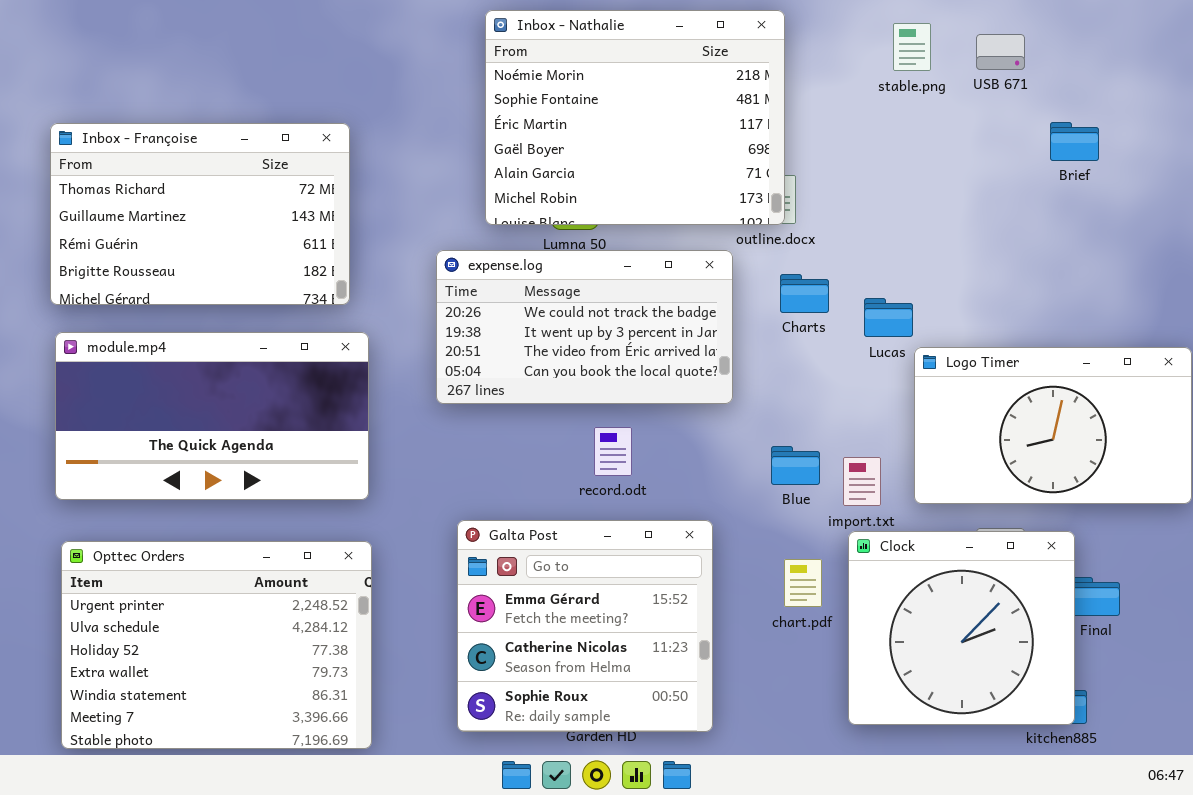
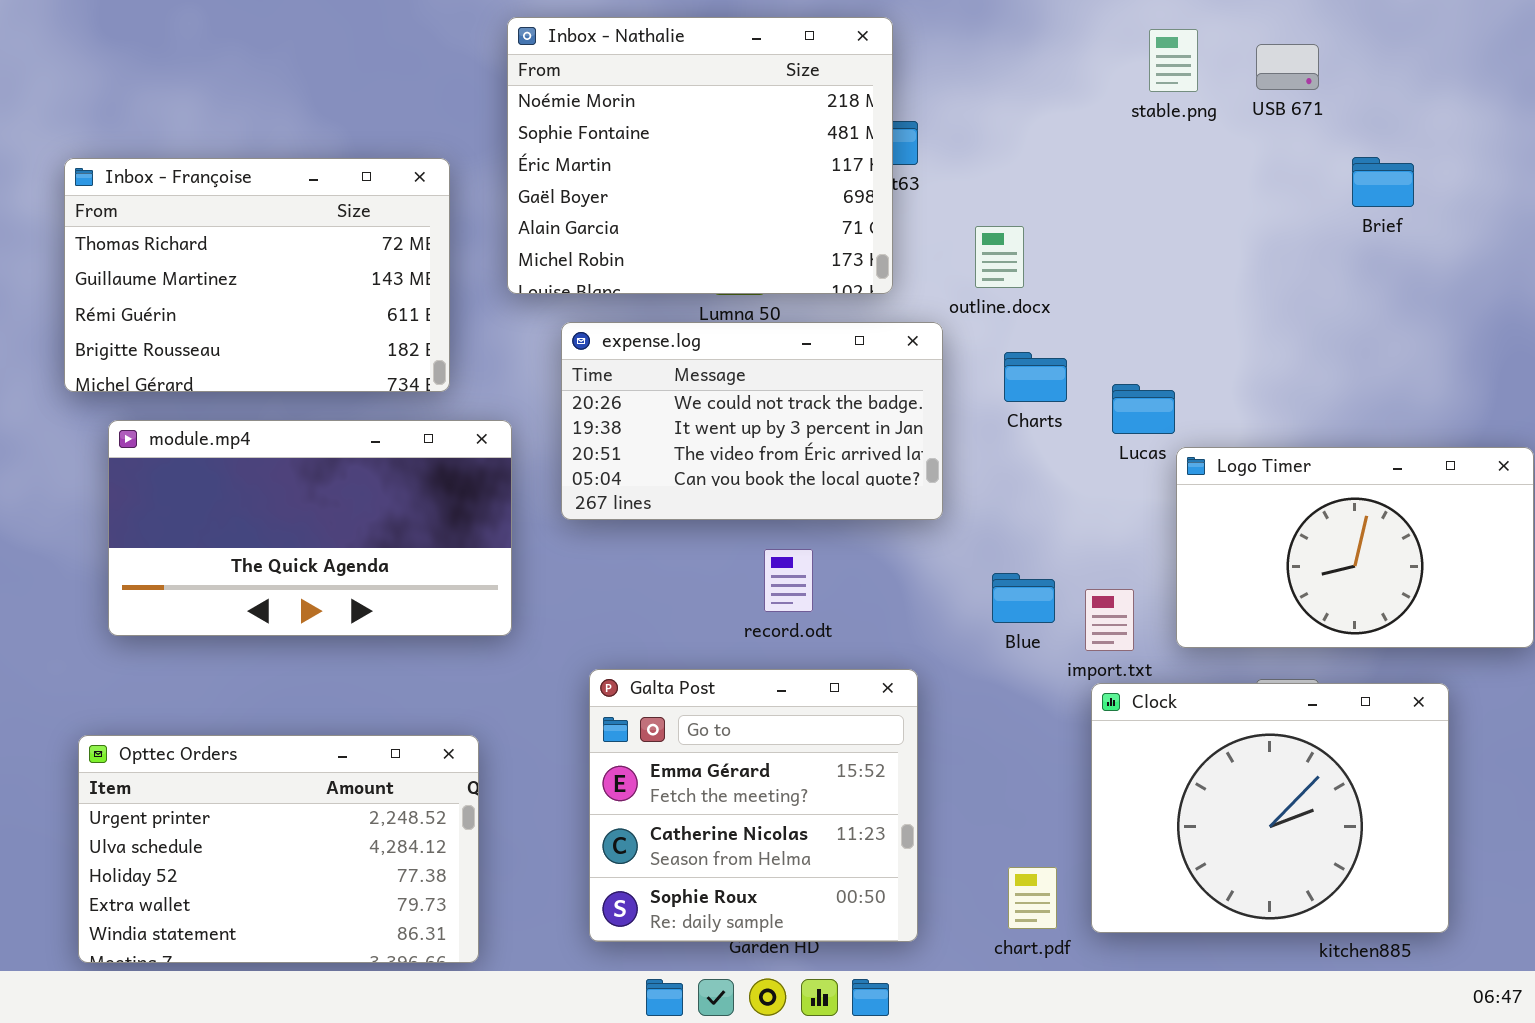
Inbox - Nathalie: [485,10,785,225] -> [507,17,893,294], moved
module.mp4: [55,332,369,500] -> [108,420,512,636], moved
Clock: [848,531,1075,725] -> [1091,683,1449,933], resized
Opttec Orders: [61,541,372,749] -> [78,735,479,963], resized
chart.pdf: [784,559,822,607] -> [1008,867,1057,929], moved

